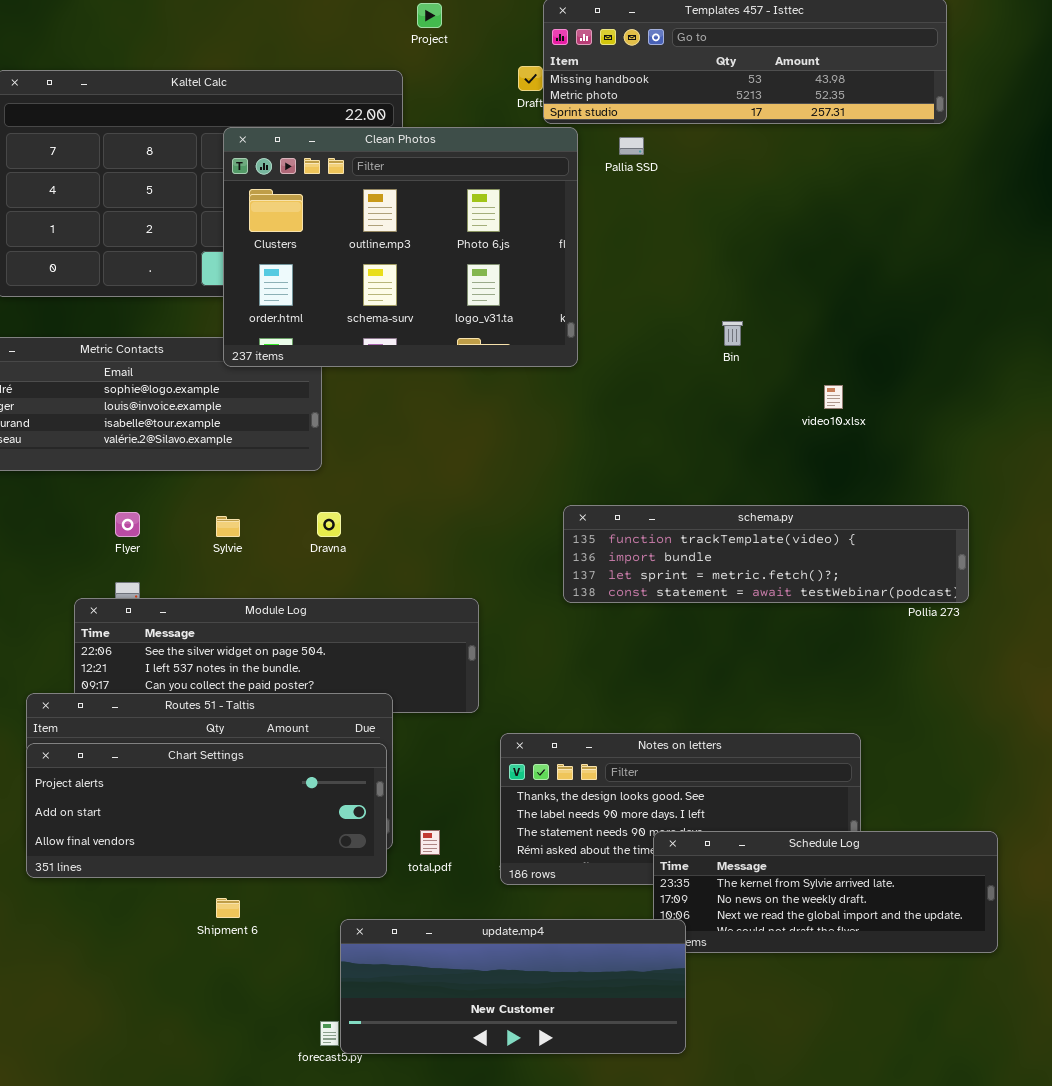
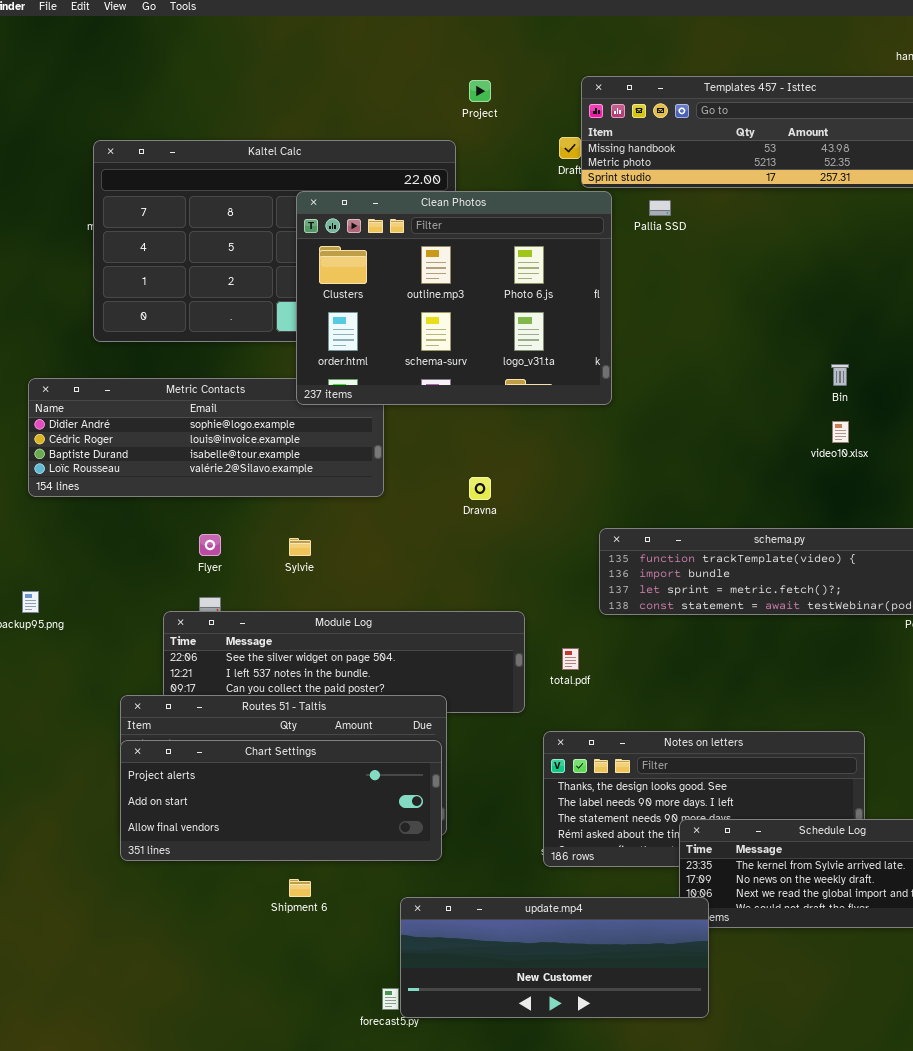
Bin: [722,321,743,346] -> [831,364,849,386], moved
Dravna: [317,512,341,537] -> [469,477,491,500], moved
total.pdf: [420,830,440,855] -> [562,648,579,670], moved

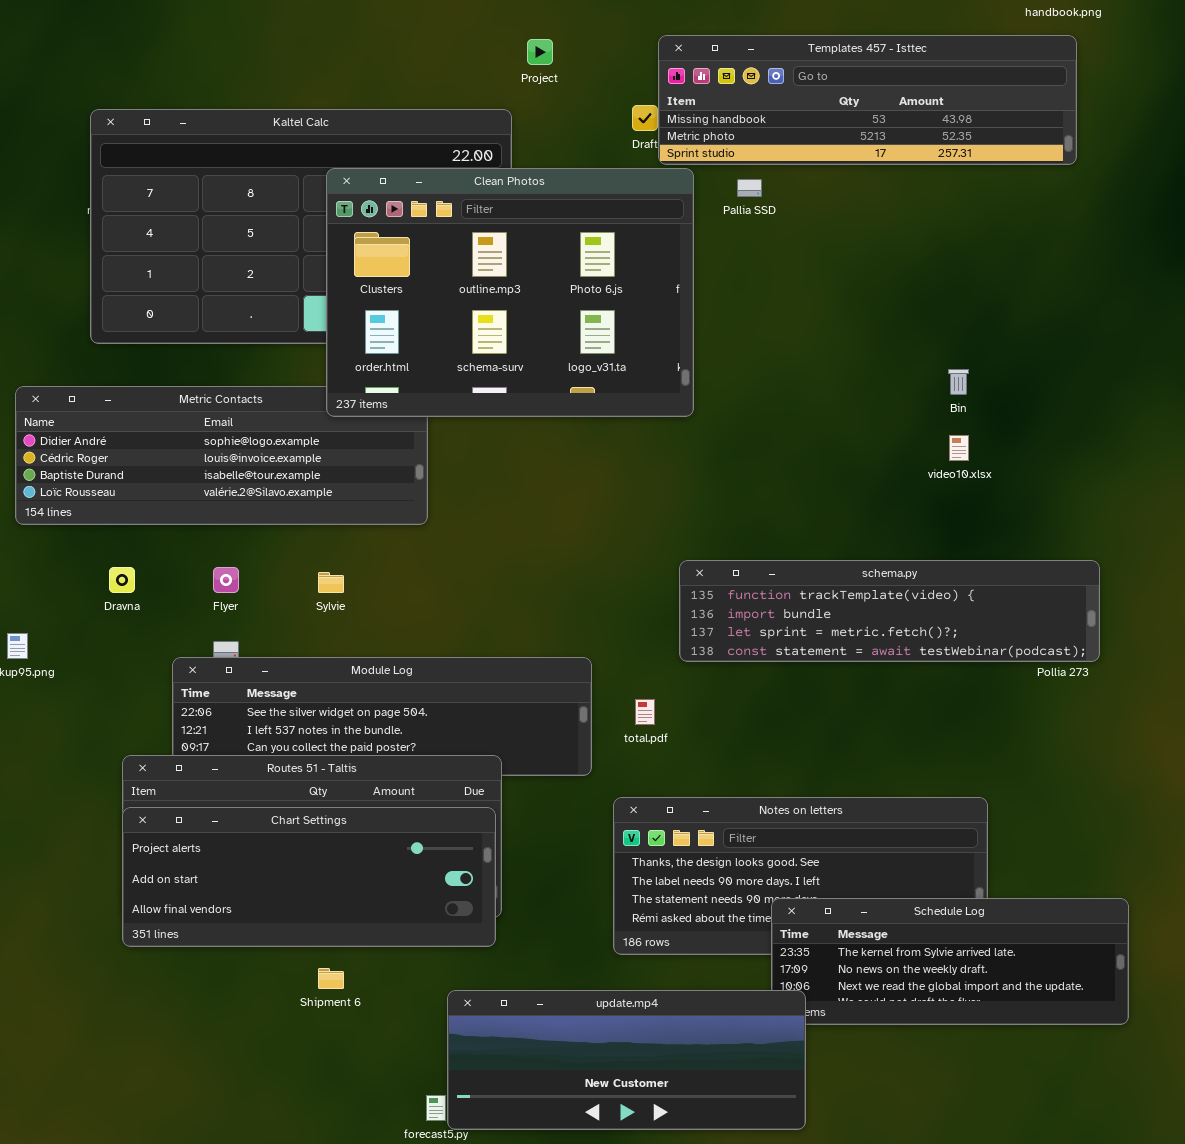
Dravna: [469,477,491,500] -> [109,567,135,593], moved

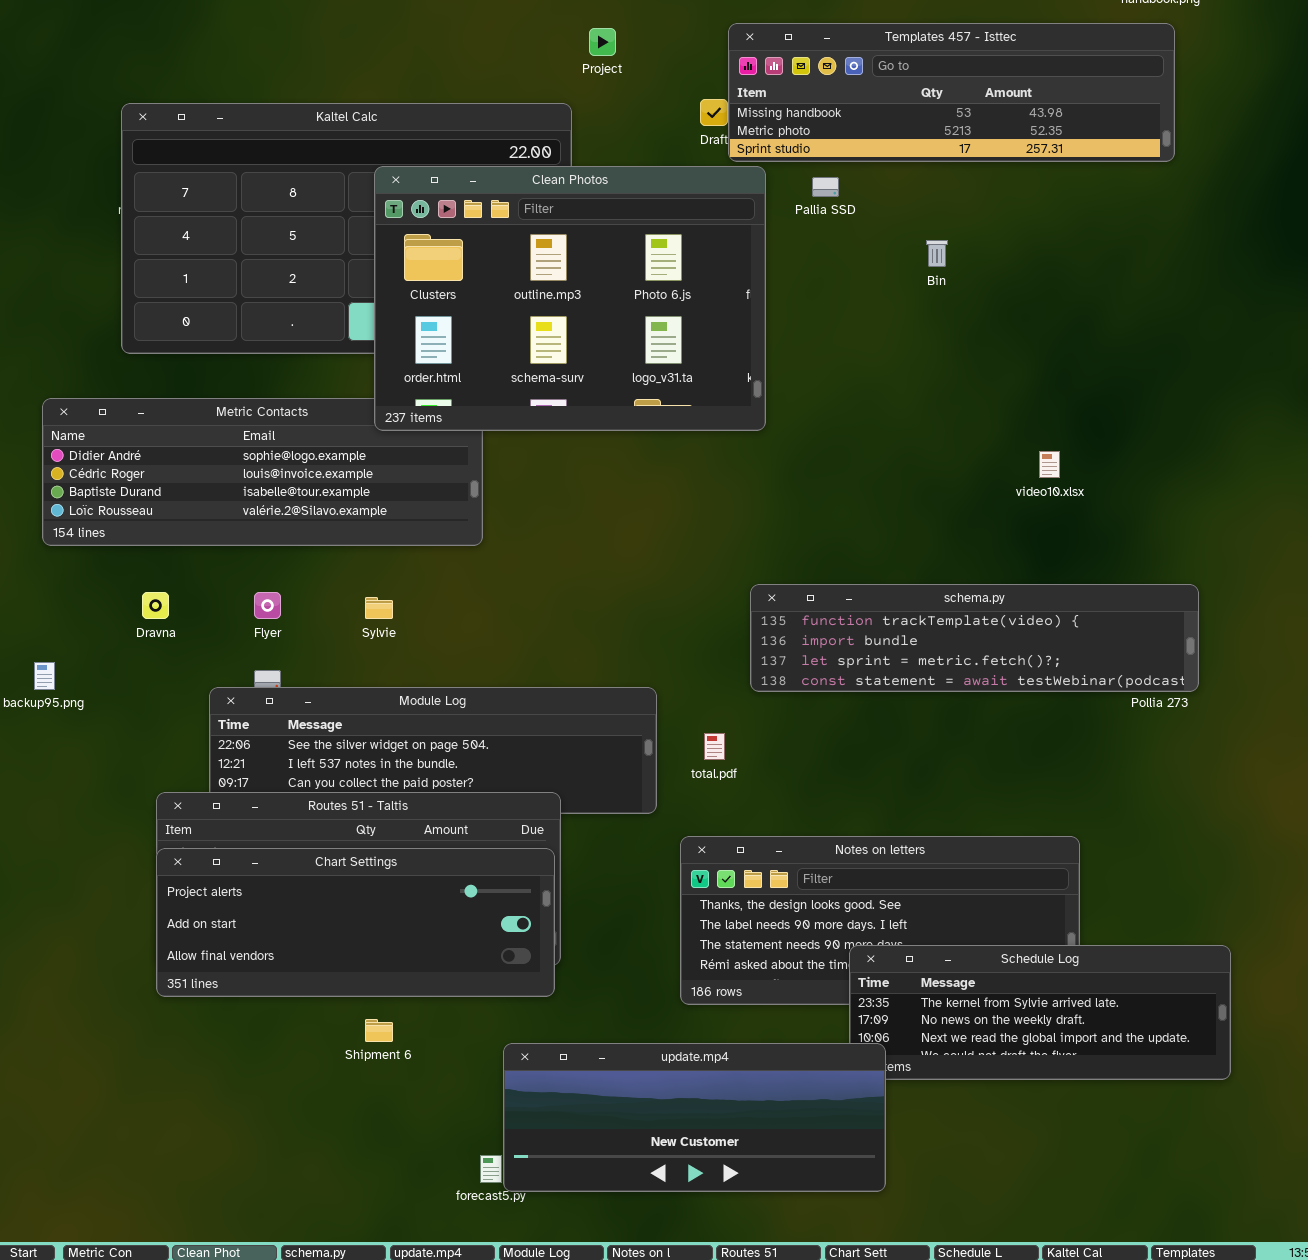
Bin: [948,369,969,395] -> [926,240,948,267], moved

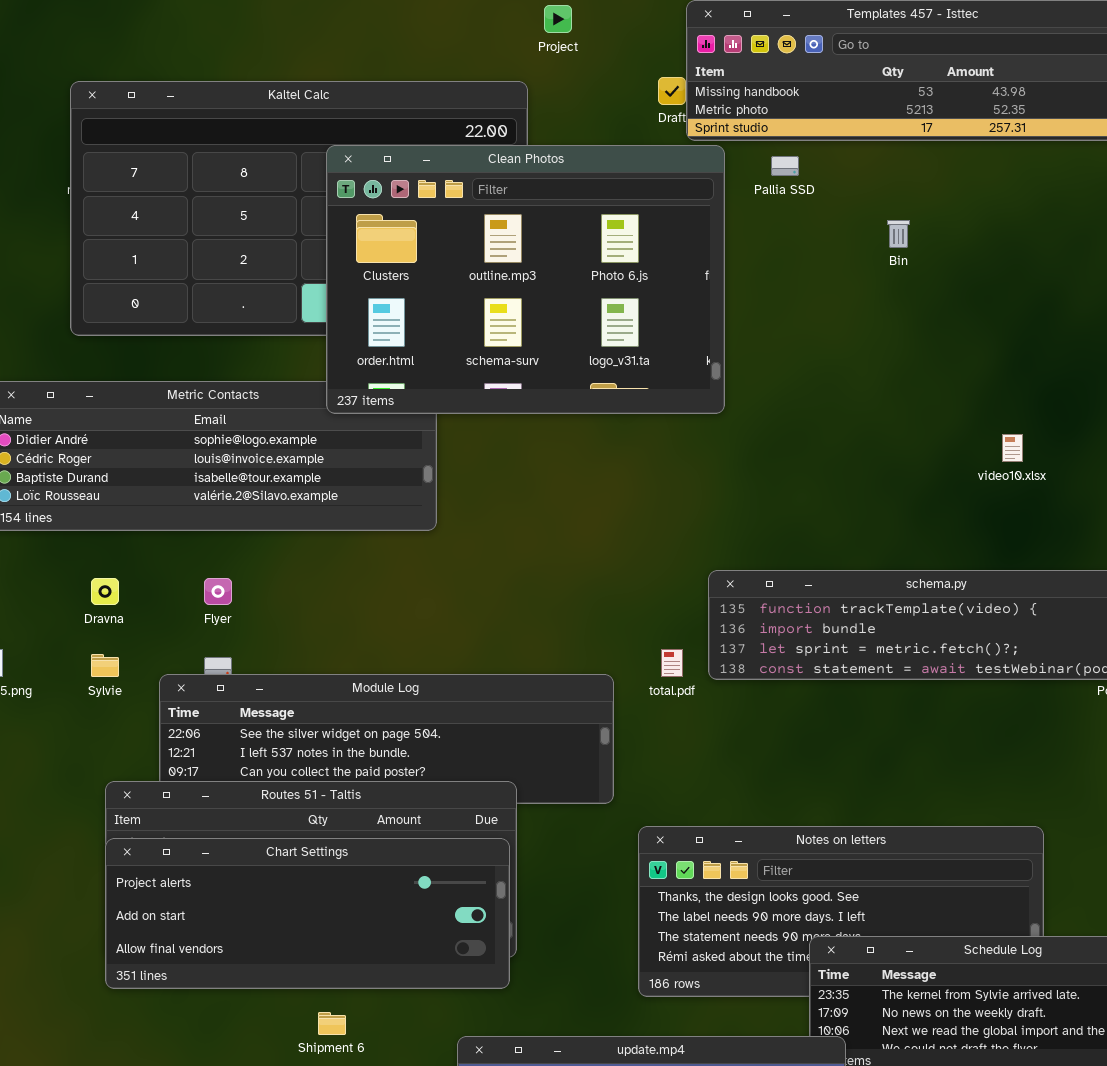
Sylvie: [365,597,393,619] -> [91,654,119,677], moved
total.pdf: [704,733,725,760] -> [661,649,683,677], moved

